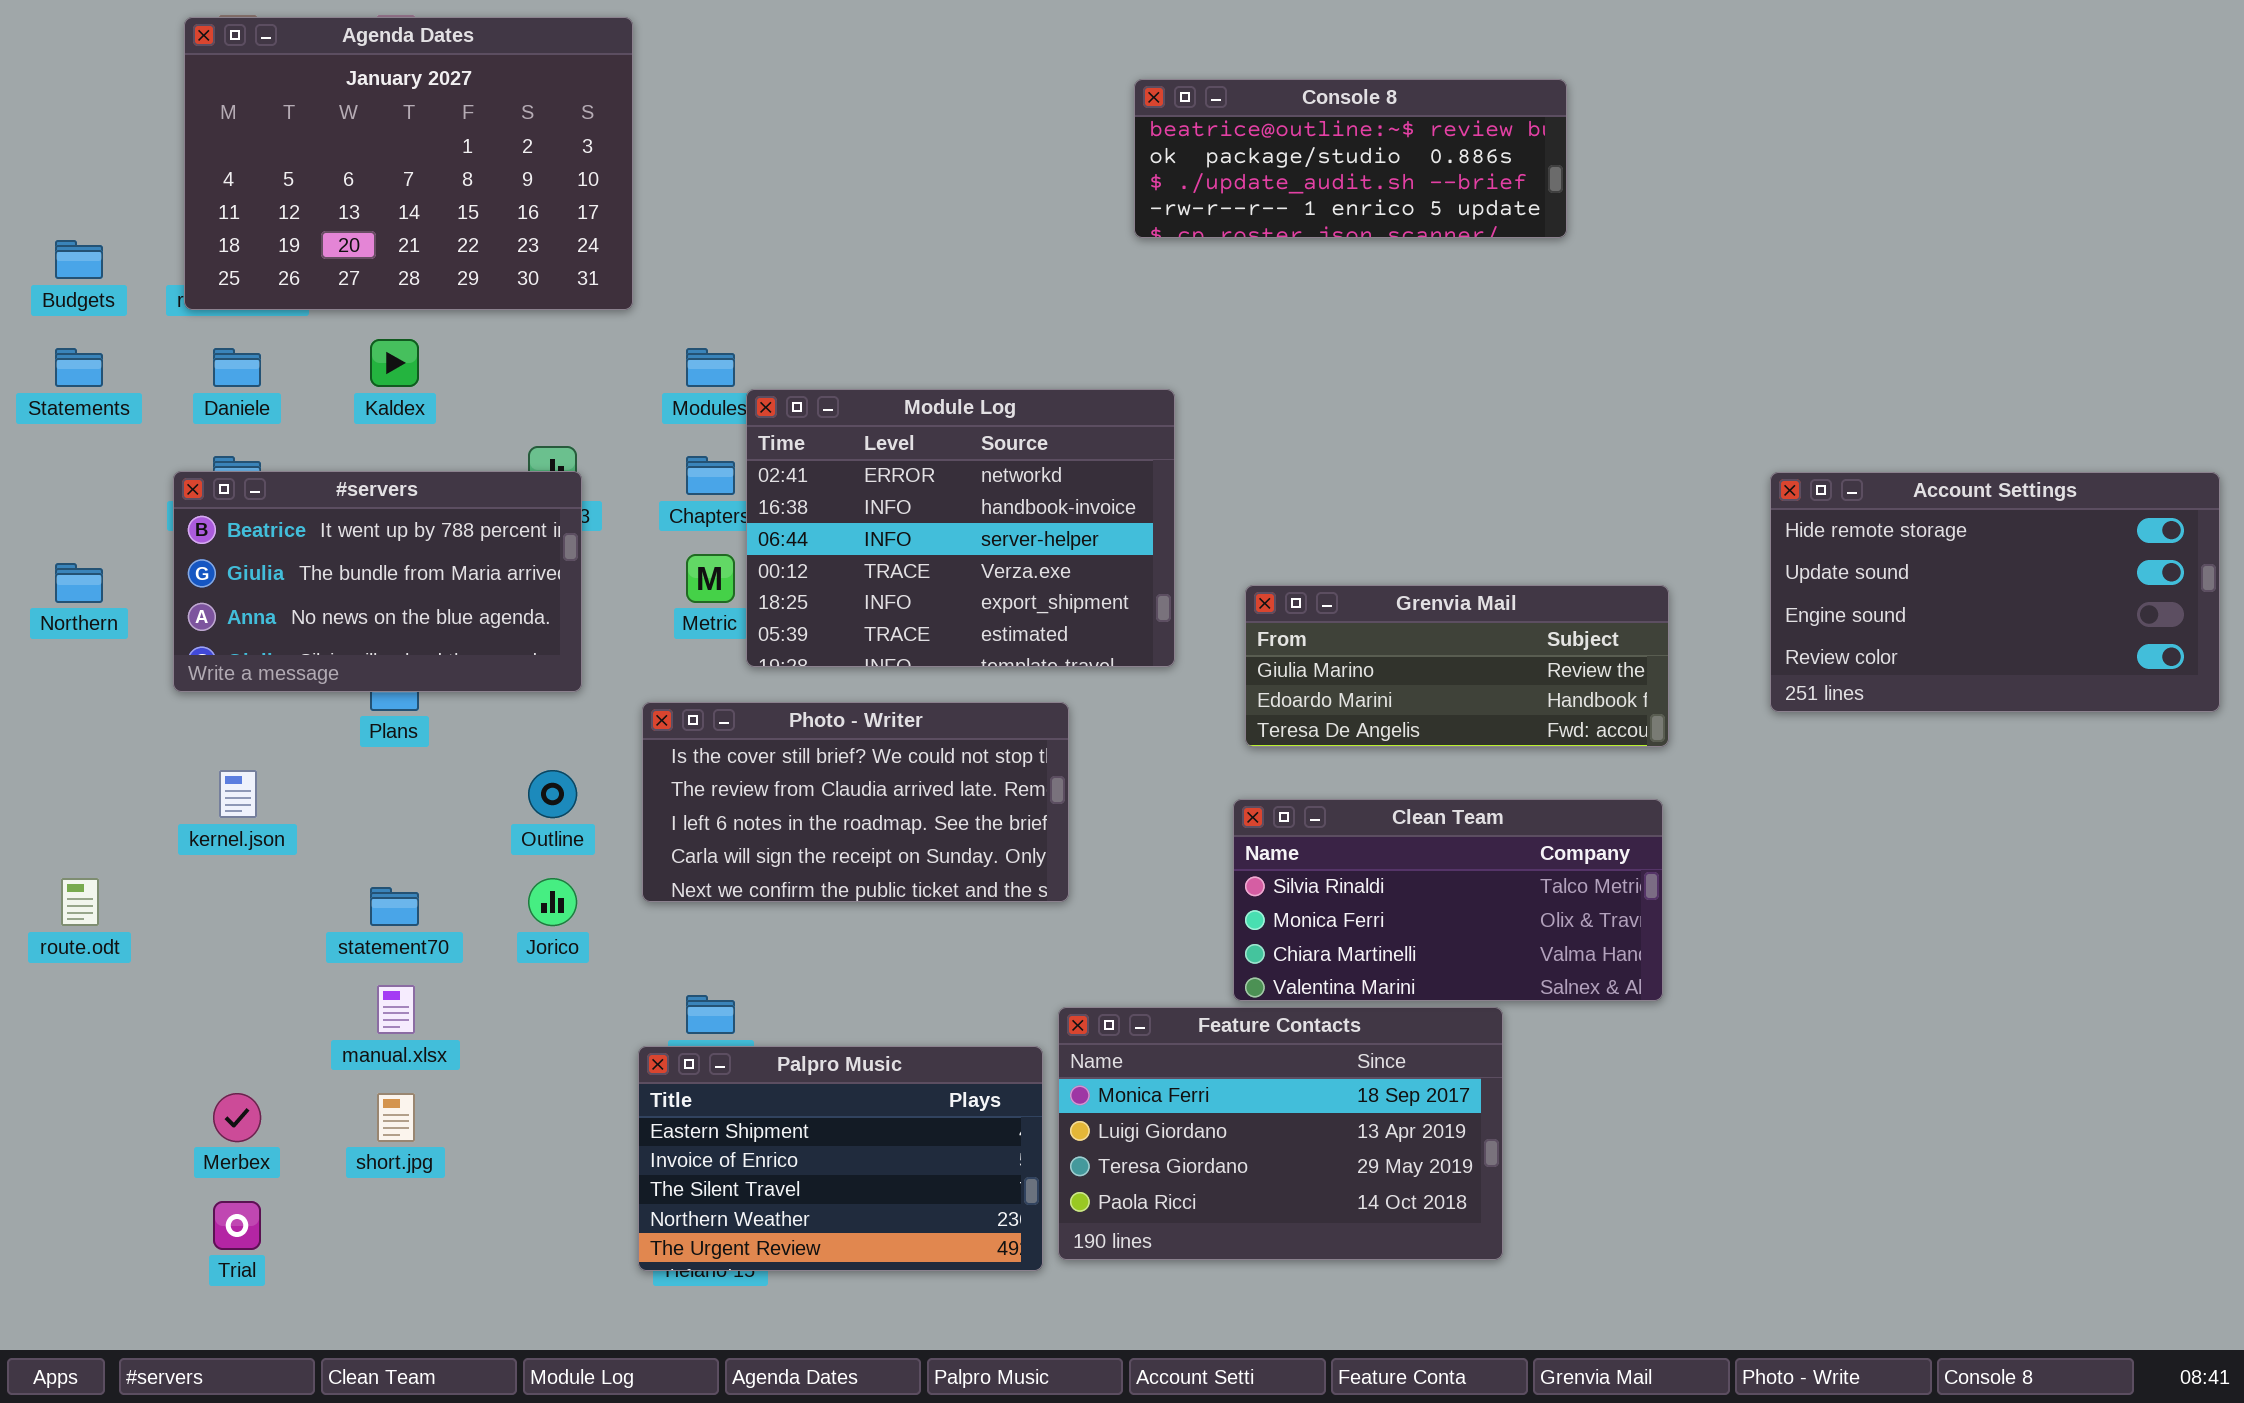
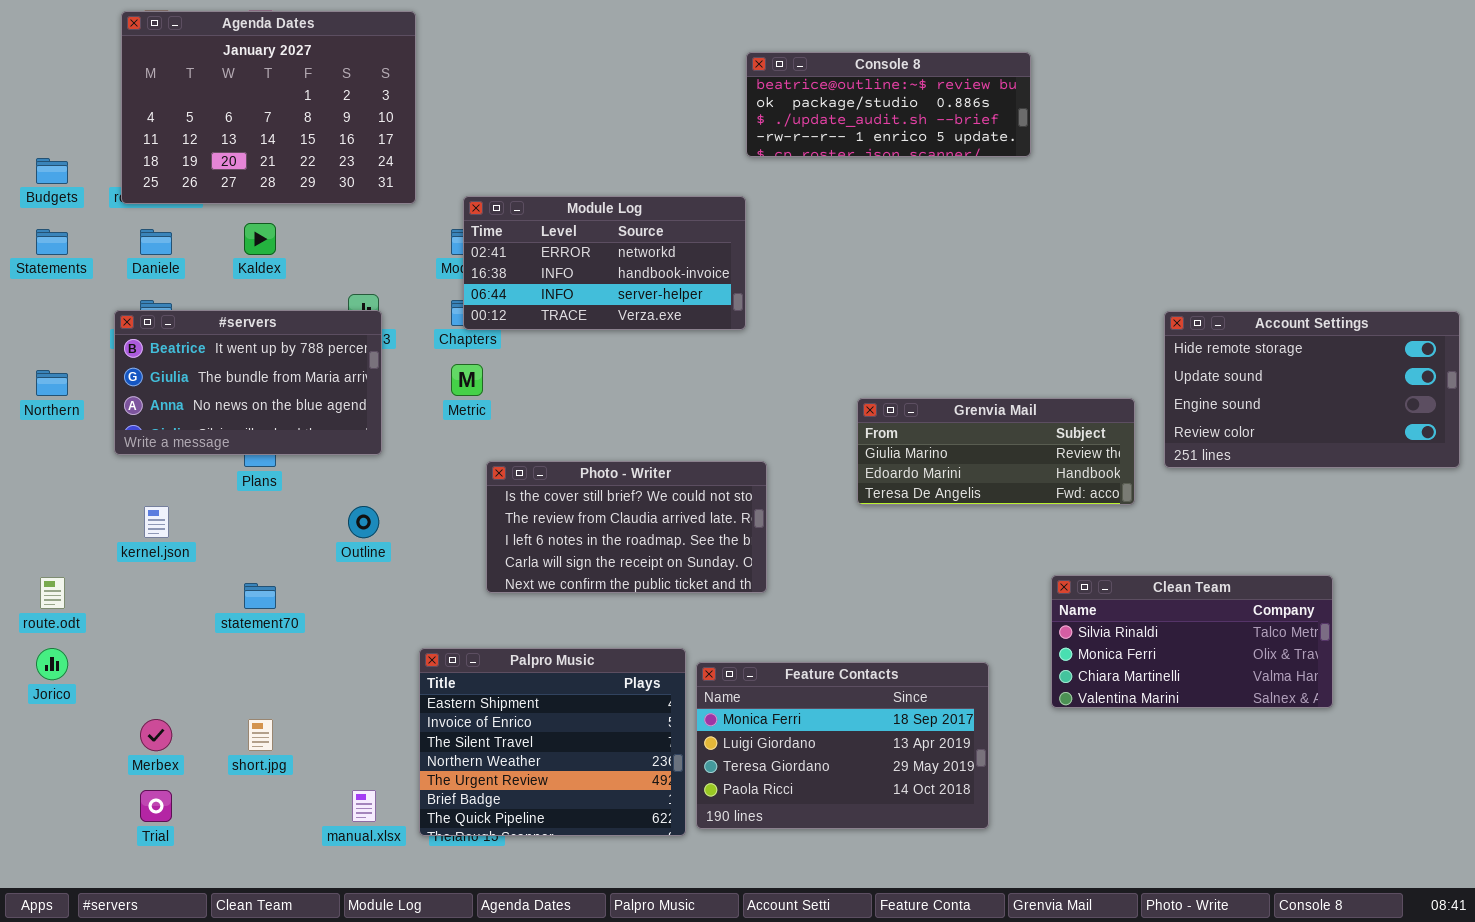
Module Log: [746,389,1175,667] -> [463,196,746,330], moved, resized
Grenvia Mail: [1245,585,1669,747] -> [857,398,1135,505], moved
Photo - Writer: [642,702,1069,902] -> [486,461,767,593], moved
Clean Team: [1233,799,1663,1001] -> [1051,575,1333,708], moved
Jorico: [528,878,577,926] -> [36,648,68,680], moved
manual.xlsx: [377,985,415,1034] -> [352,790,376,822], moved
Palpro Music: [638,1046,1043,1271] -> [419,648,686,836], resized

